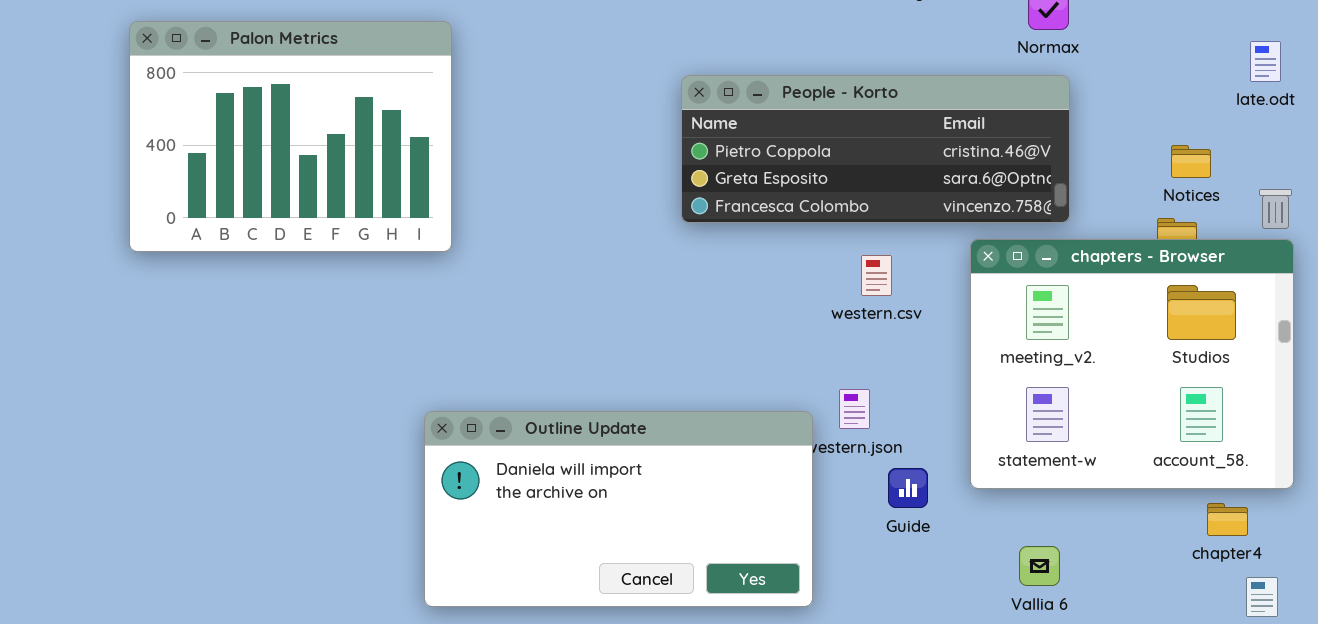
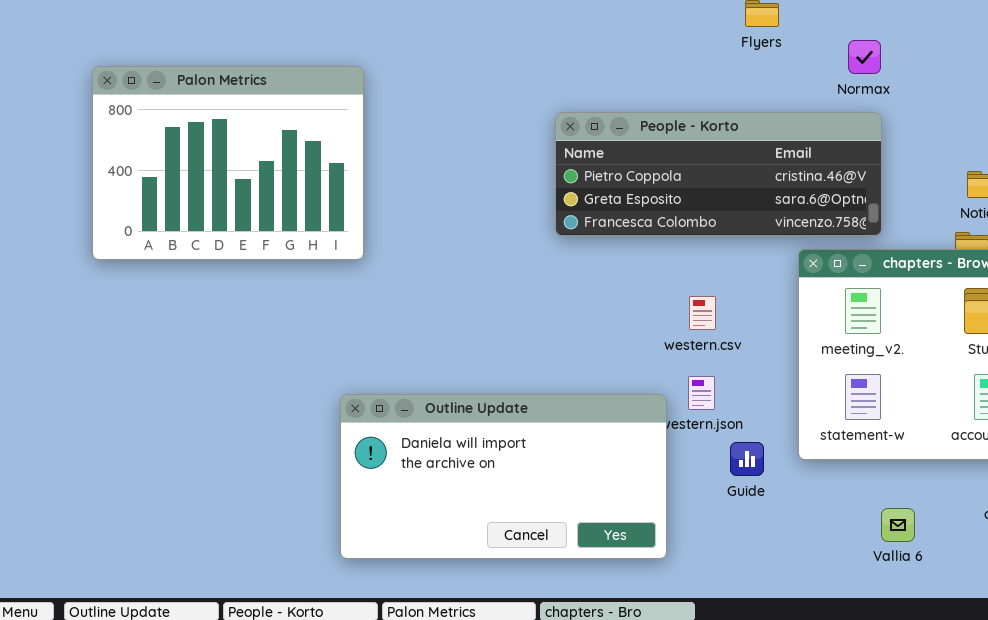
western.csv: [861,255,892,296] -> [689,296,716,330], moved
Vallia 6: [1019,546,1060,586] -> [881,508,915,542], moved

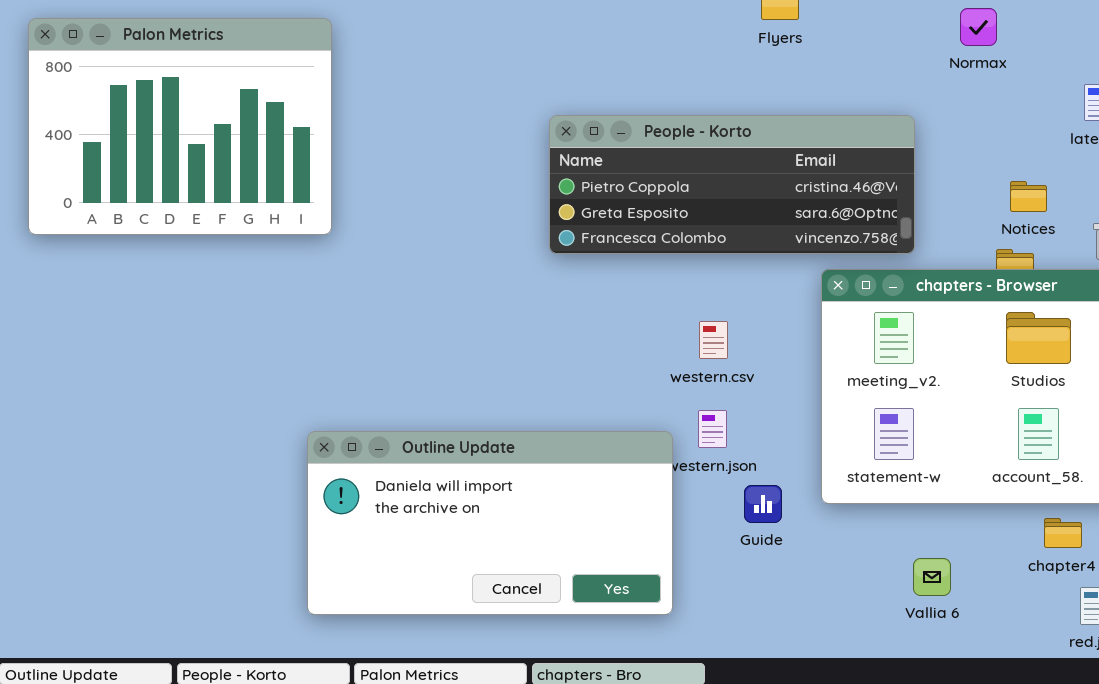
Normax: [848,40,881,74] -> [960,8,997,46], moved
Palon Metrics: [92,66,364,260] -> [28,18,332,235], moved

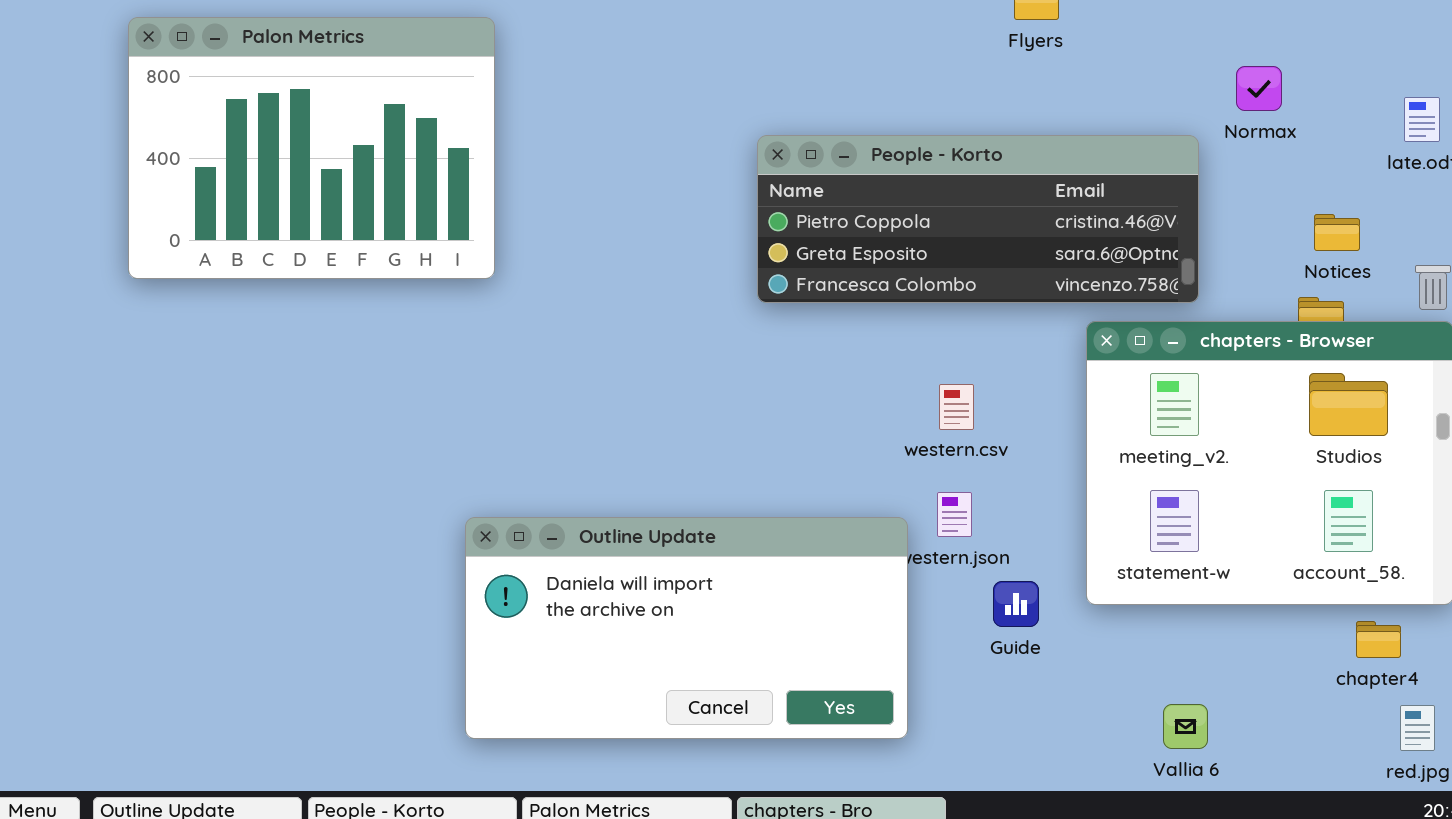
Normax: [960,8,997,46] -> [1236,66,1282,111], moved
Vallia 6: [913,558,951,596] -> [1163,704,1208,749], moved

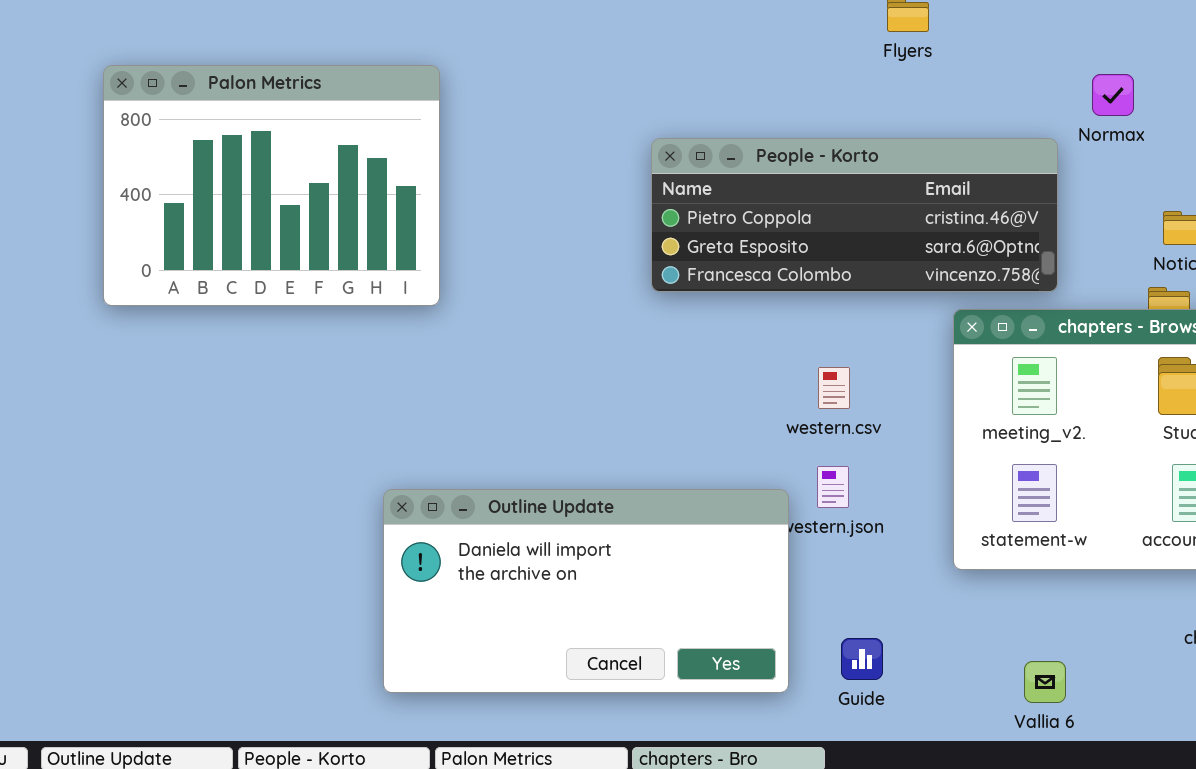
Palon Metrics: [128,17,495,279] -> [103,65,440,306], moved
Guide: [993,581,1039,627] -> [841,638,883,680], moved

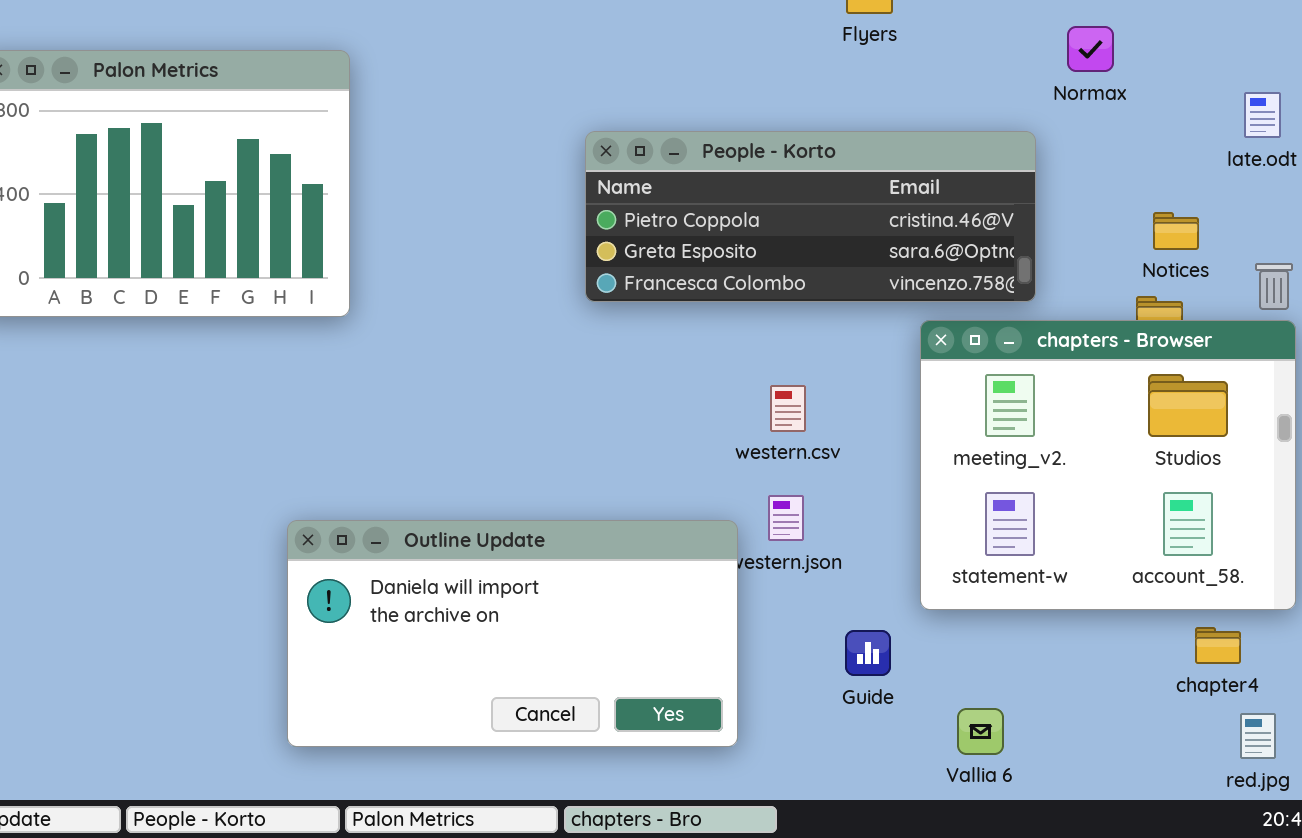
Normax: [1092,74,1134,116] -> [1067,26,1114,72], moved
Guide: [841,638,883,680] -> [845,630,891,676], moved
Vallia 6: [1024,661,1066,703] -> [957,708,1004,755], moved

